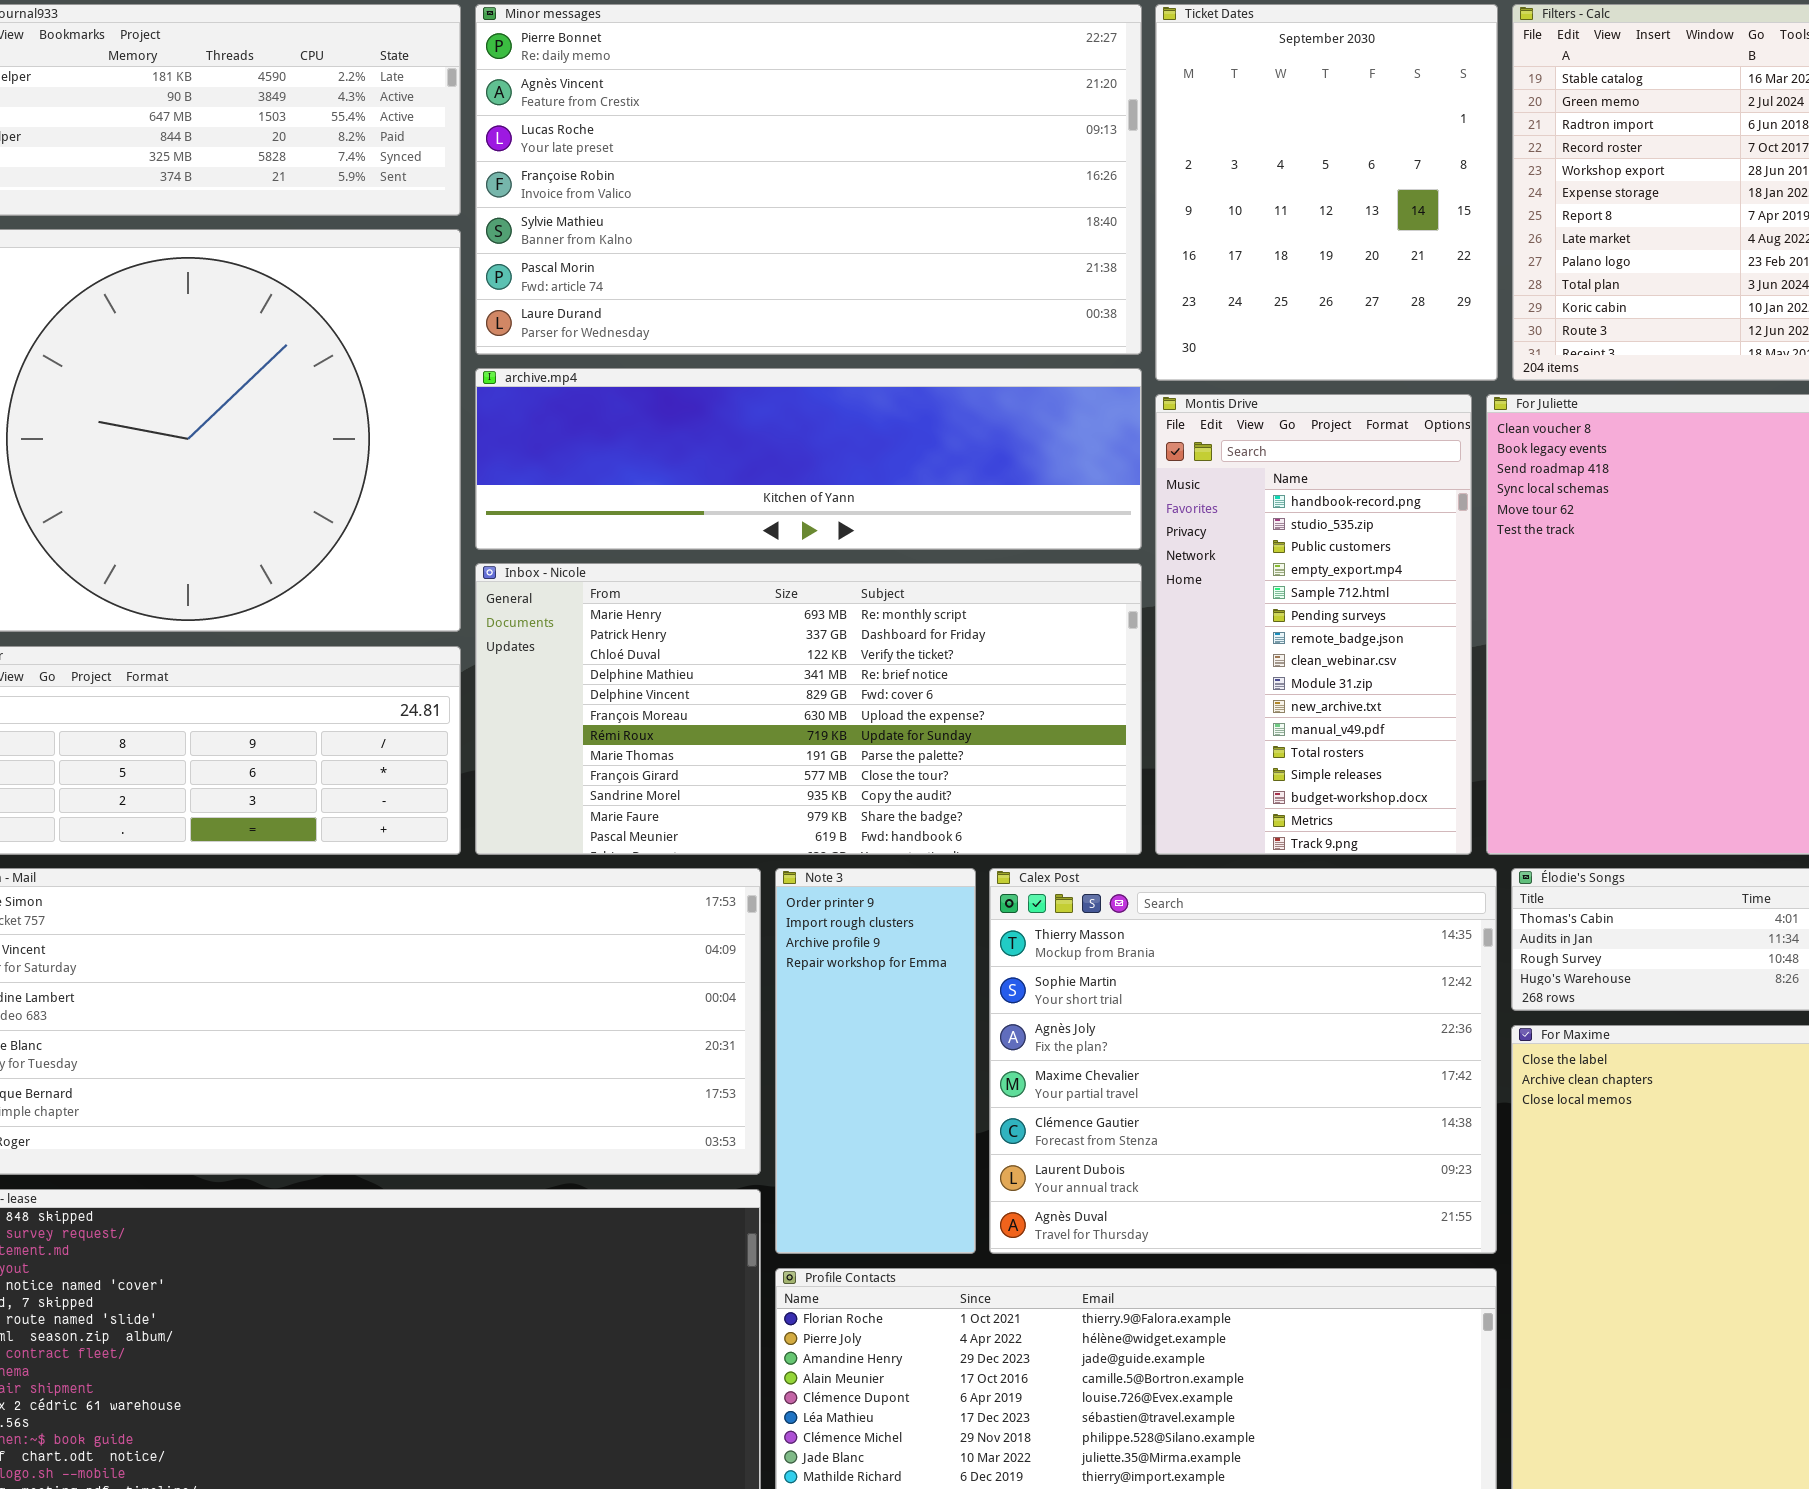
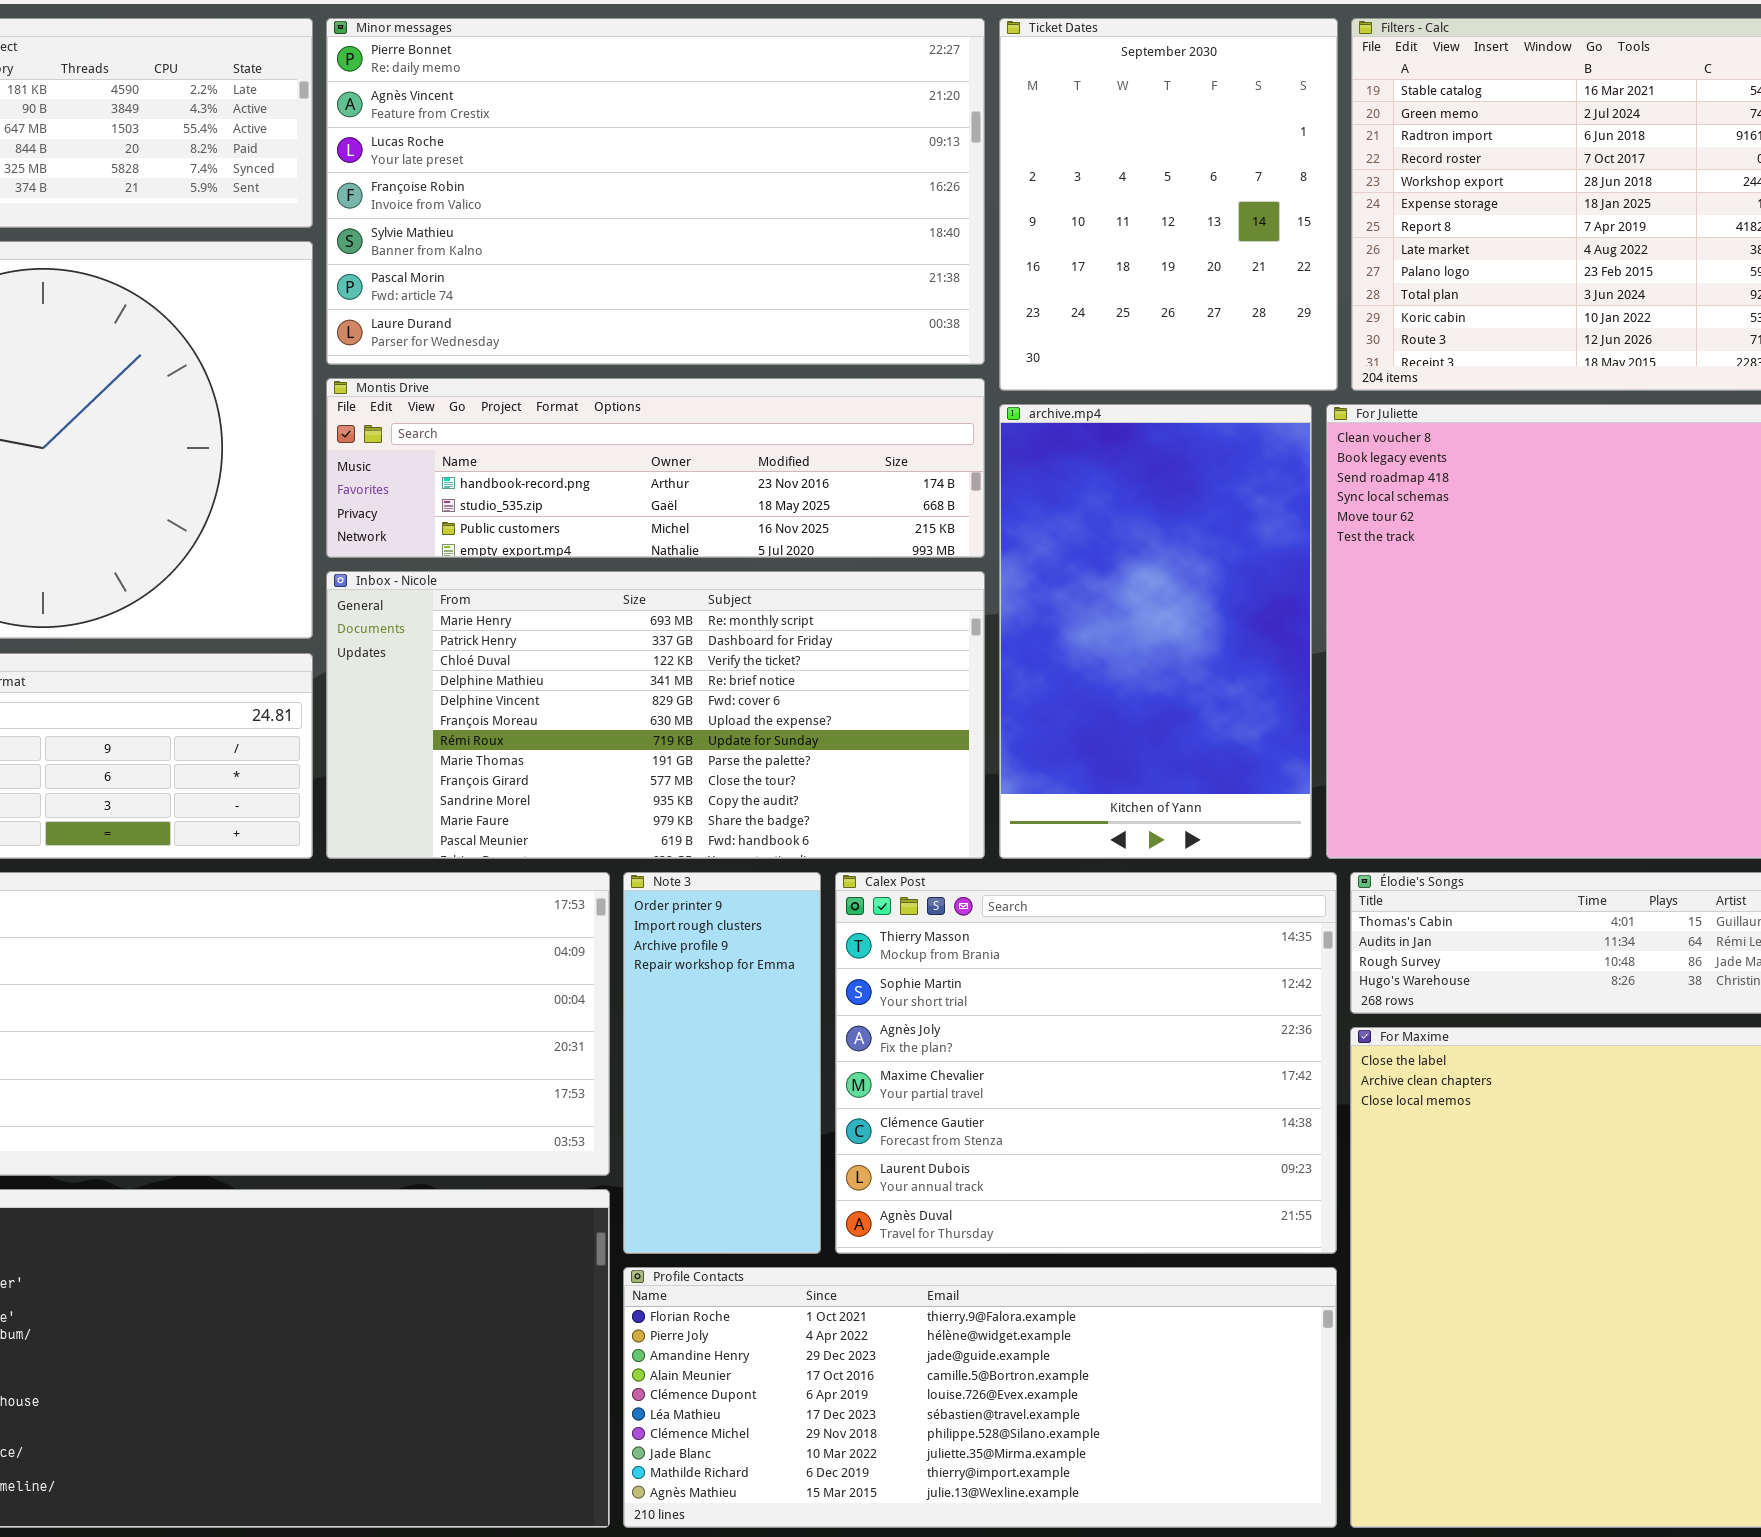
archive.mp4: [475,368,1142,550] -> [999,404,1312,859], moved, resized
Montis Drive: [1155,394,1472,855] -> [326,378,985,558], moved, resized

